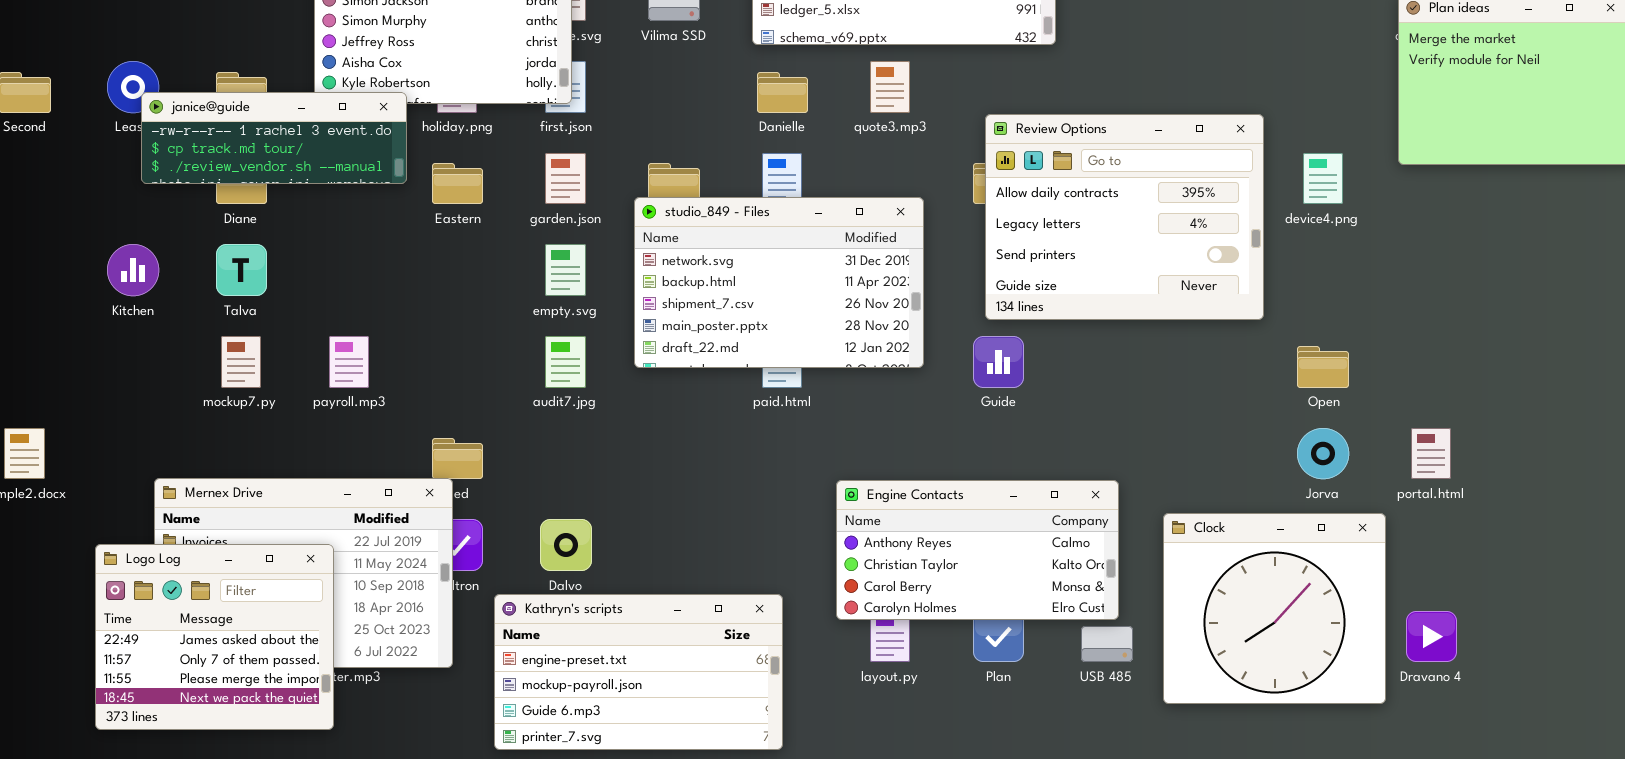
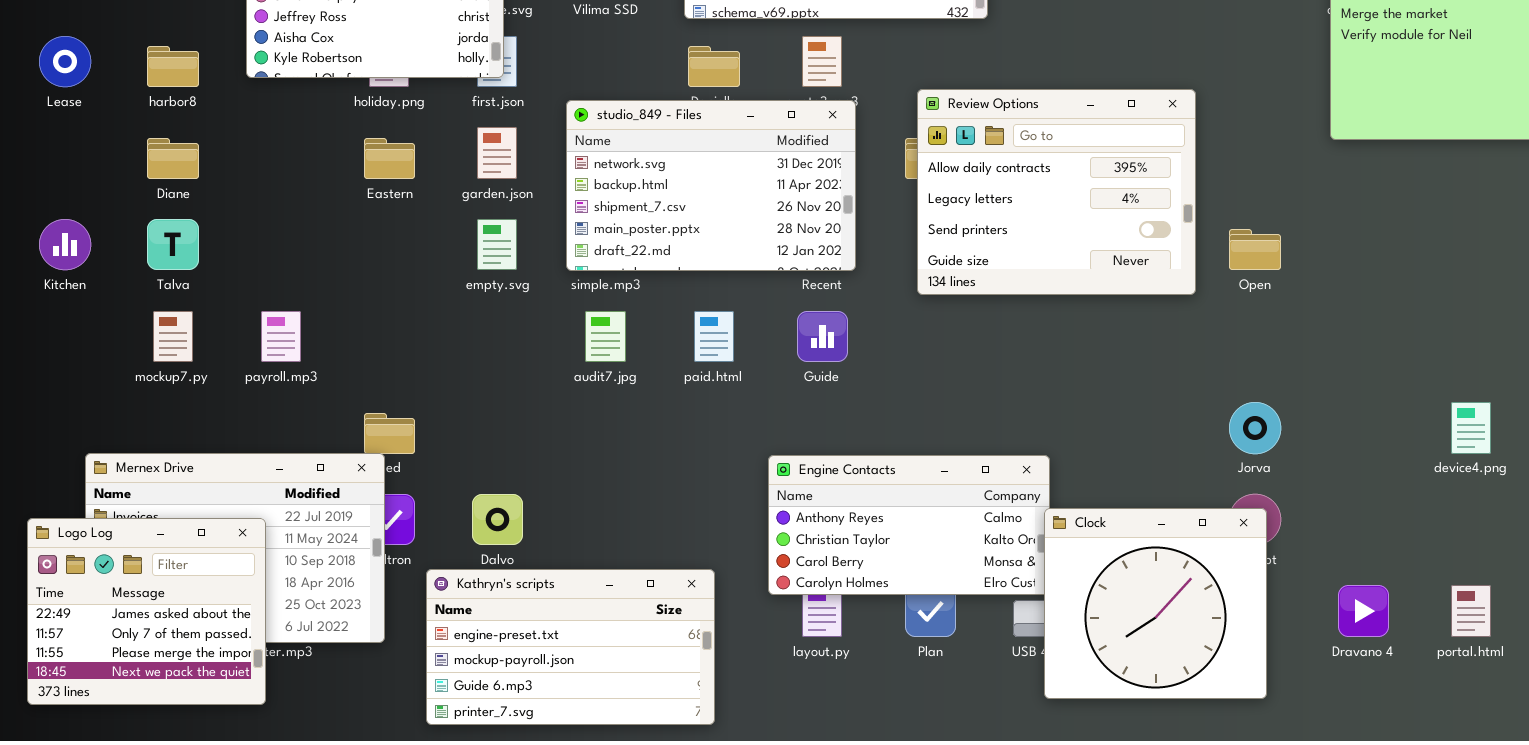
janice@guide: [141,92,407,184] -> none, closed
device4.png: [1303,153,1343,204] -> [1451,402,1491,454], moved
studio_849 - Files: [634,197,924,368] -> [566,100,856,271], moved
audit7.jpg: [545,336,586,388] -> [585,311,626,362], moved
Guide: [973,336,1024,388] -> [797,311,848,362], moved
Open: [1297,346,1349,388] -> [1229,229,1281,270], moved
portal.html: [1411,428,1451,479] -> [1451,585,1491,637], moved
Clock: [1163,513,1386,704] -> [1044,508,1267,699], moved

